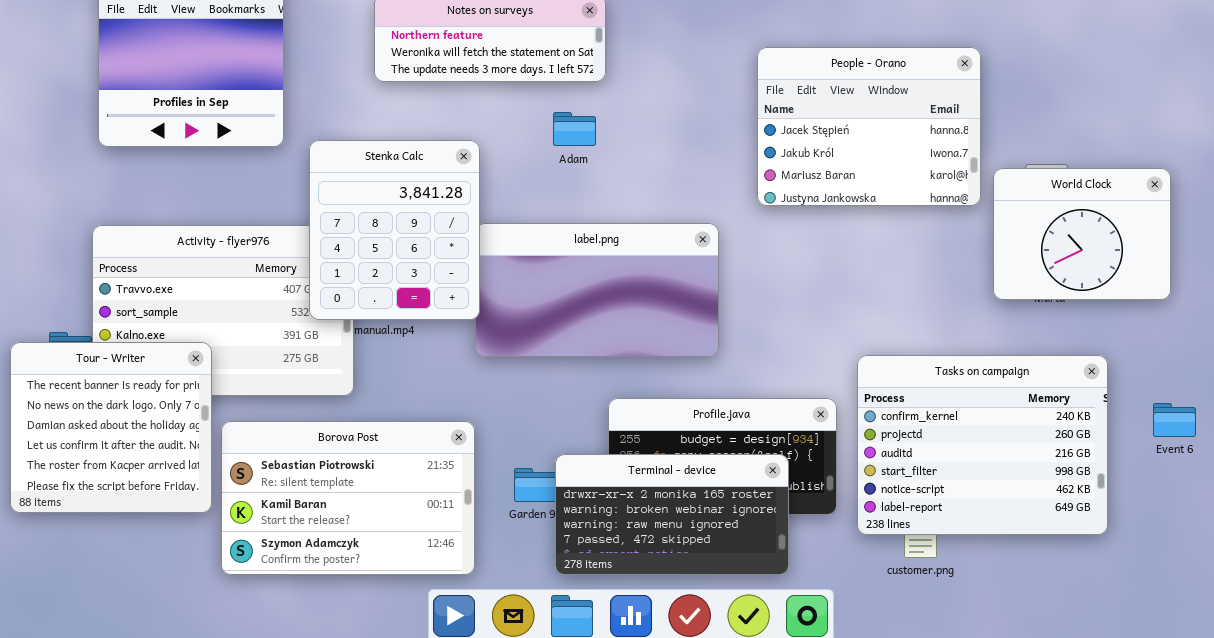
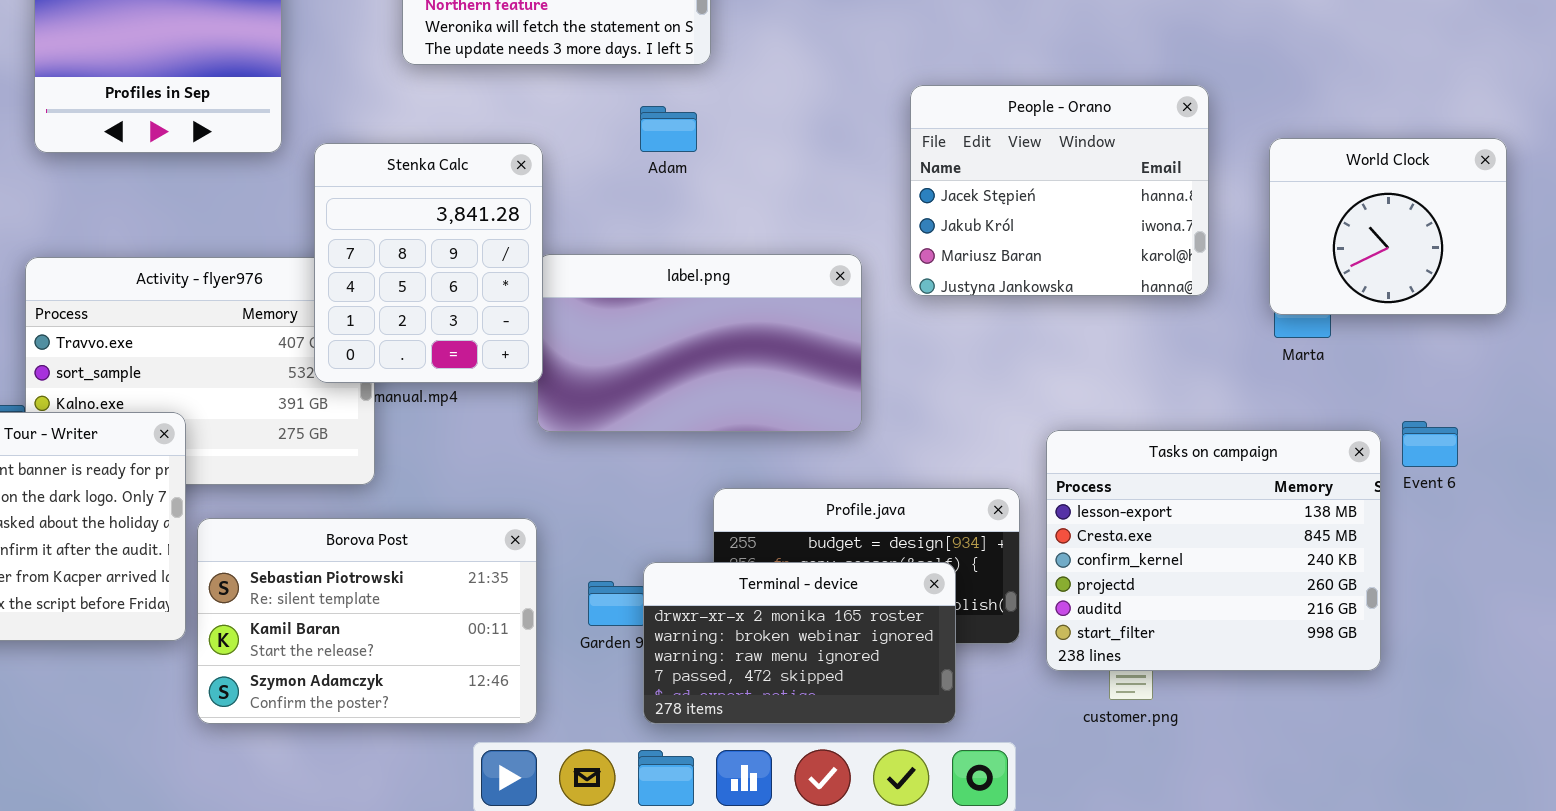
People - Orano: [757,47,981,206] -> [910,85,1209,296], moved
World Clock: [993,168,1171,300] -> [1269,138,1507,315], moved
Tasks on campaign: [857,355,1108,535] -> [1046,430,1381,671], scrolled up 2 rows
Event 6: [1153,403,1196,437] -> [1402,421,1458,467], moved

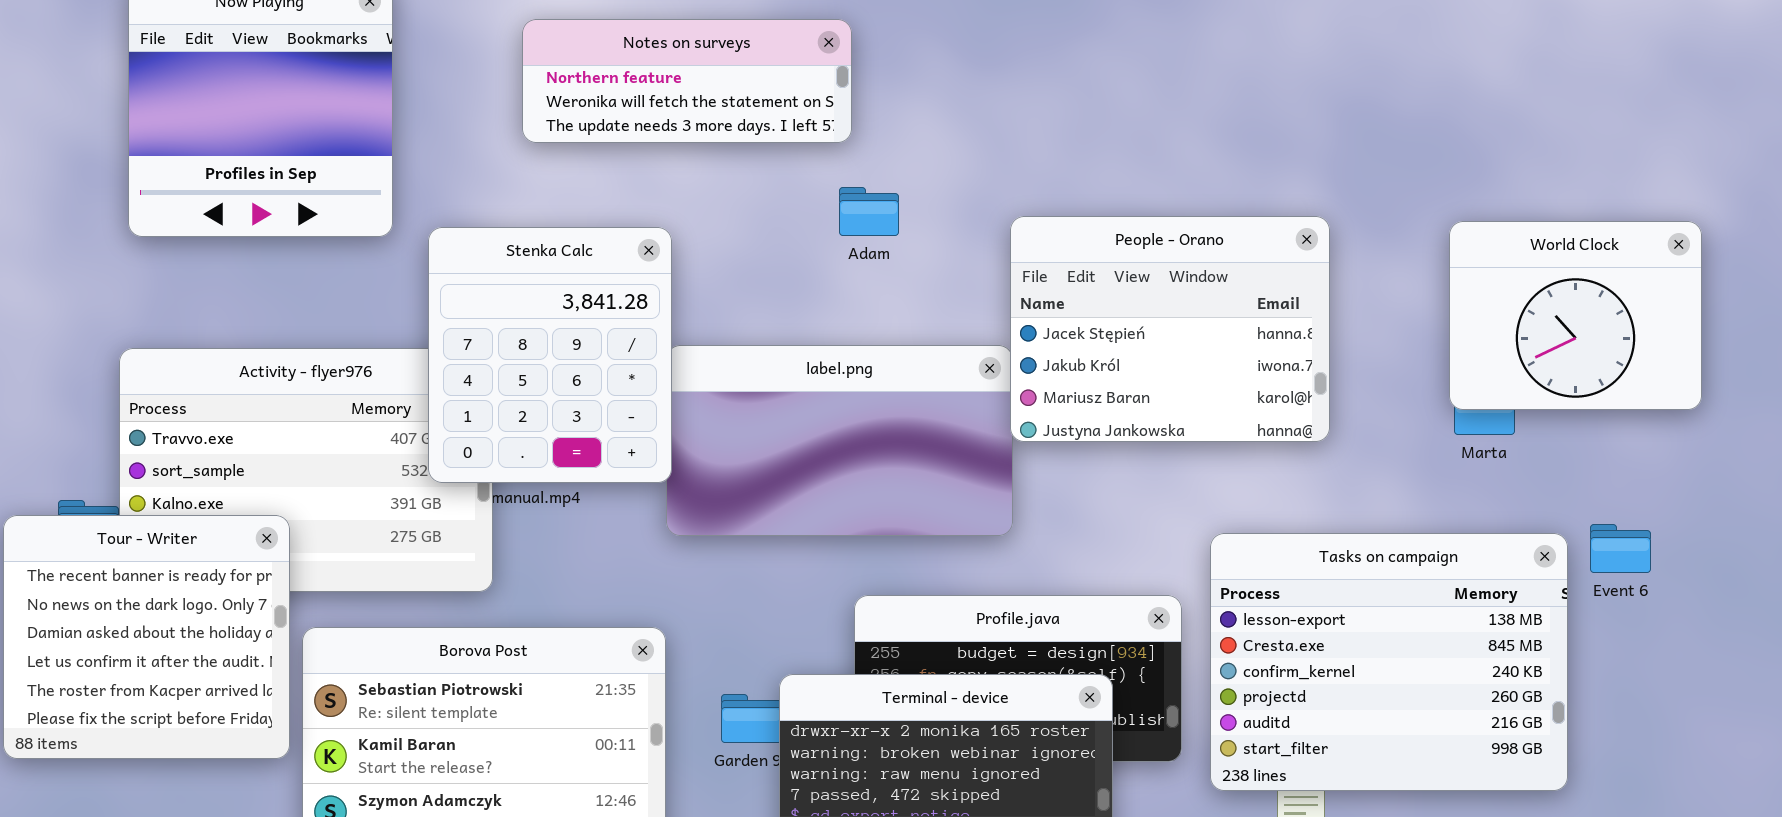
People - Orano: [910,85,1209,296] -> [1010,216,1330,442], moved
Adam: [640,106,697,152] -> [839,187,899,236], moved

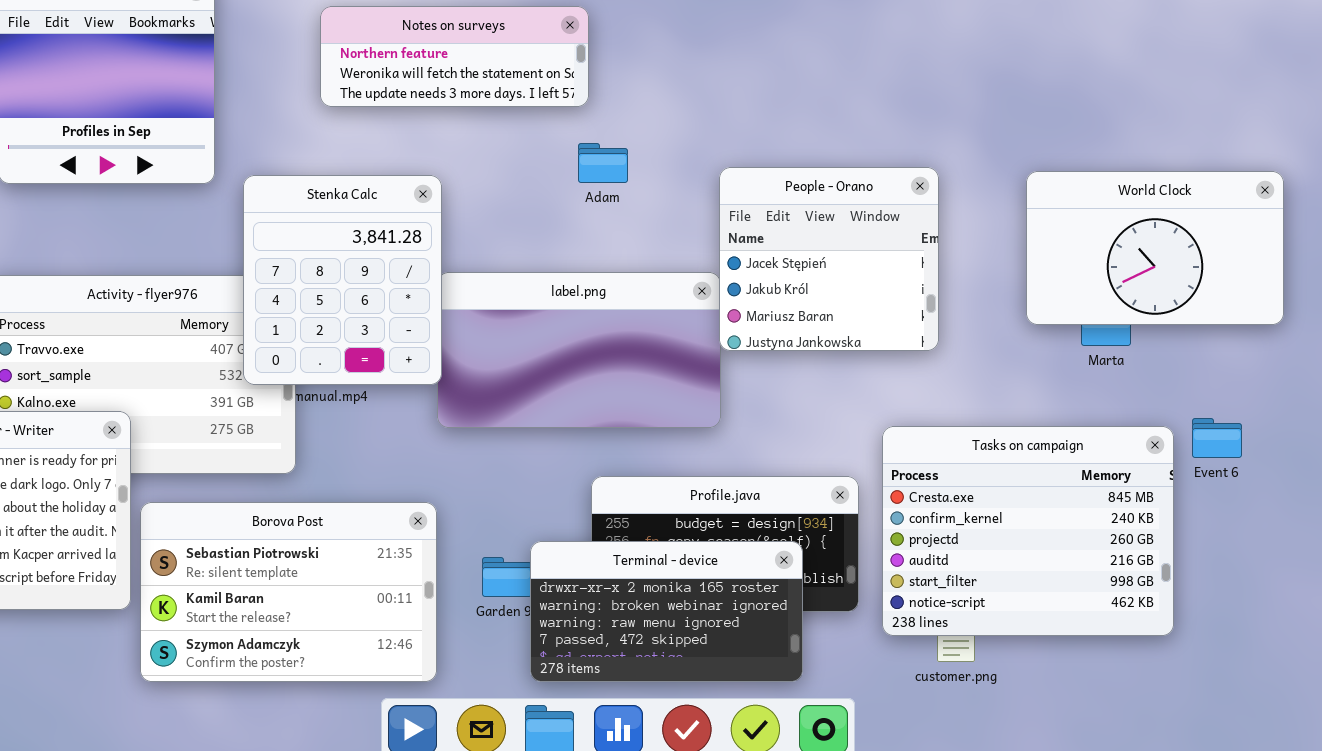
People - Orano: [1010,216,1330,442] -> [719,167,939,351], resized
World Clock: [1449,221,1702,410] -> [1026,171,1284,325], resized
Tasks on campaign: [1210,533,1568,791] -> [882,426,1174,636], scrolled down 1 row

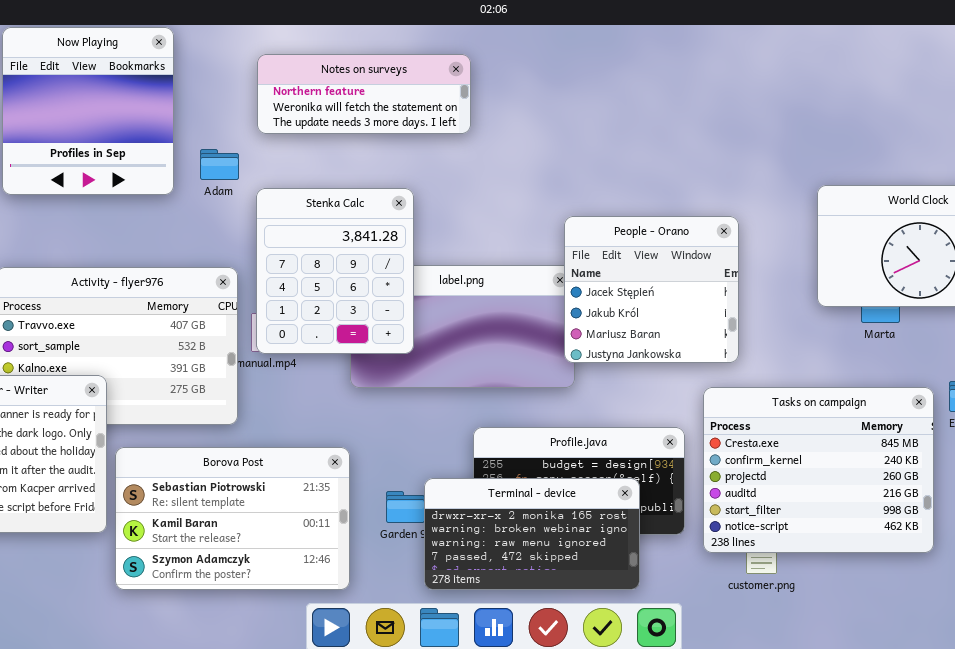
Adam: [578,143,628,183] -> [200,149,239,180], moved
People - Orano: [719,167,939,351] -> [564,216,739,363], moved
Stenka Calc: [243,175,442,385] -> [256,188,414,354], moved

